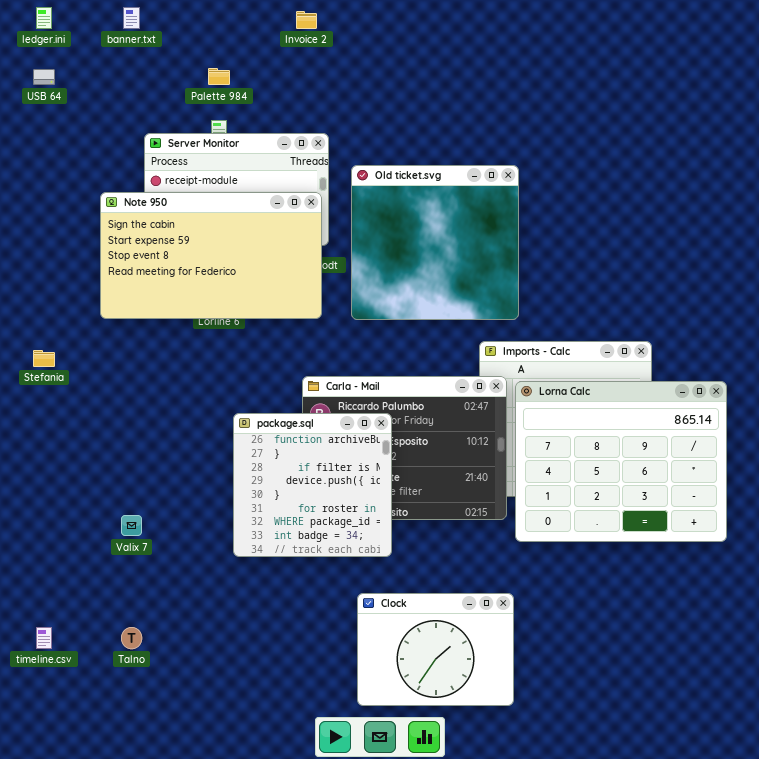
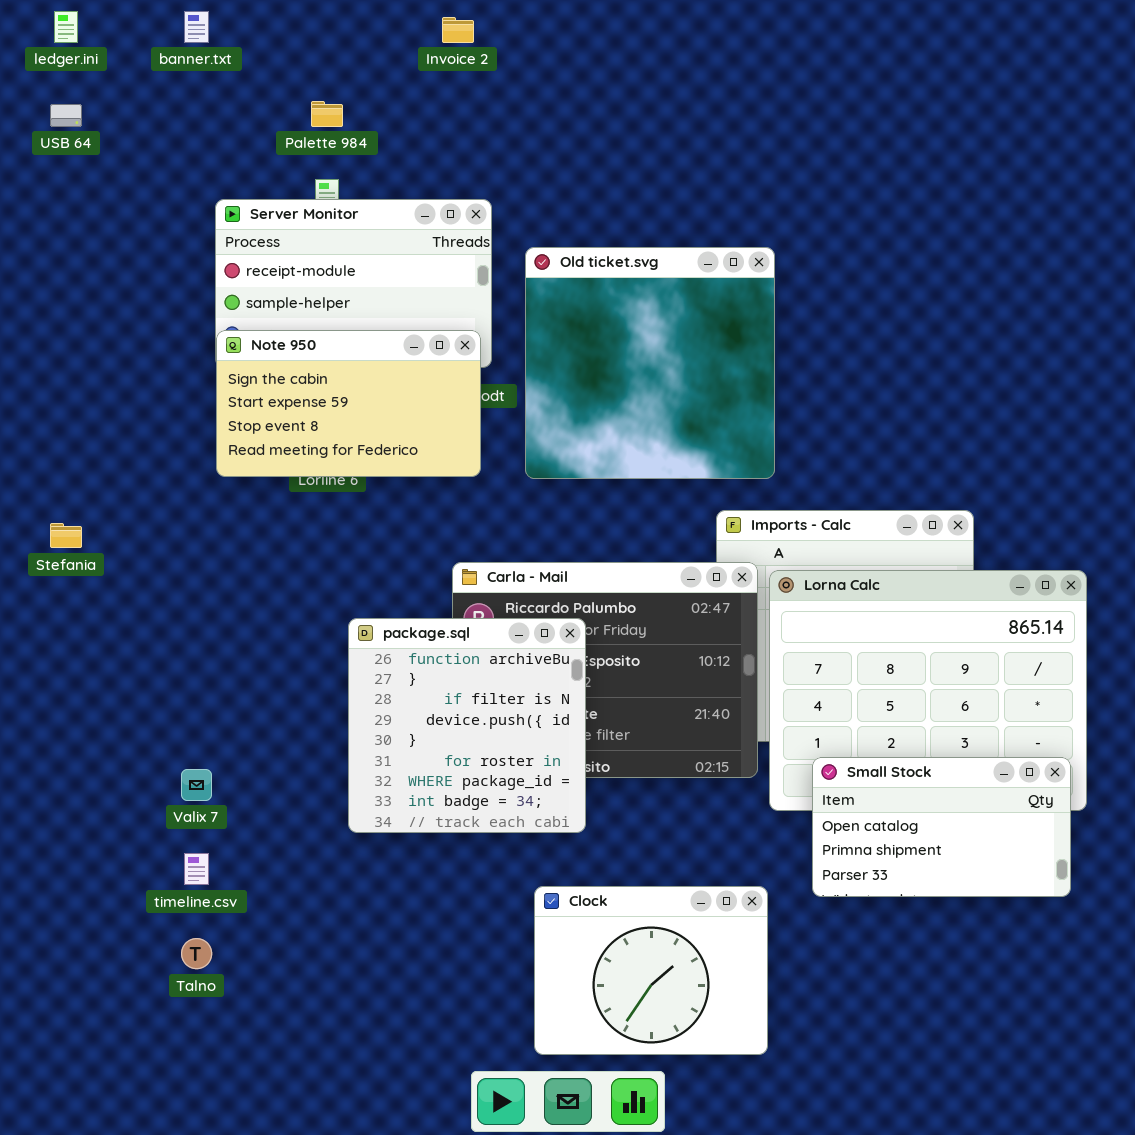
Note 950: [100,192,322,319] -> [216,330,481,477], resized
Small Stock: none -> [812,757,1071,897], opened
timeline.csv: [36,627,52,649] -> [184,853,209,885], moved

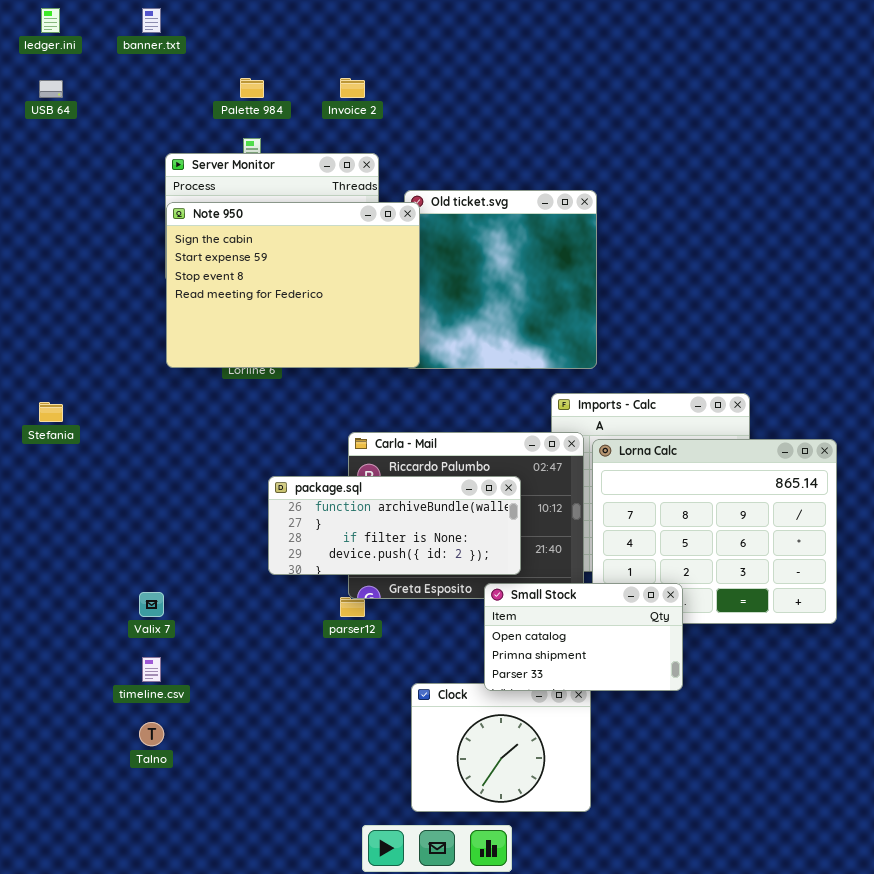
Invoice 2: [442,17,474,43] -> [340,78,365,98], moved
Note 950: [216,330,481,477] -> [166,202,420,368], resized
package.sql: [348,618,586,833] -> [268,476,521,575], resized
Small Stock: [812,757,1071,897] -> [484,583,683,691], moved

